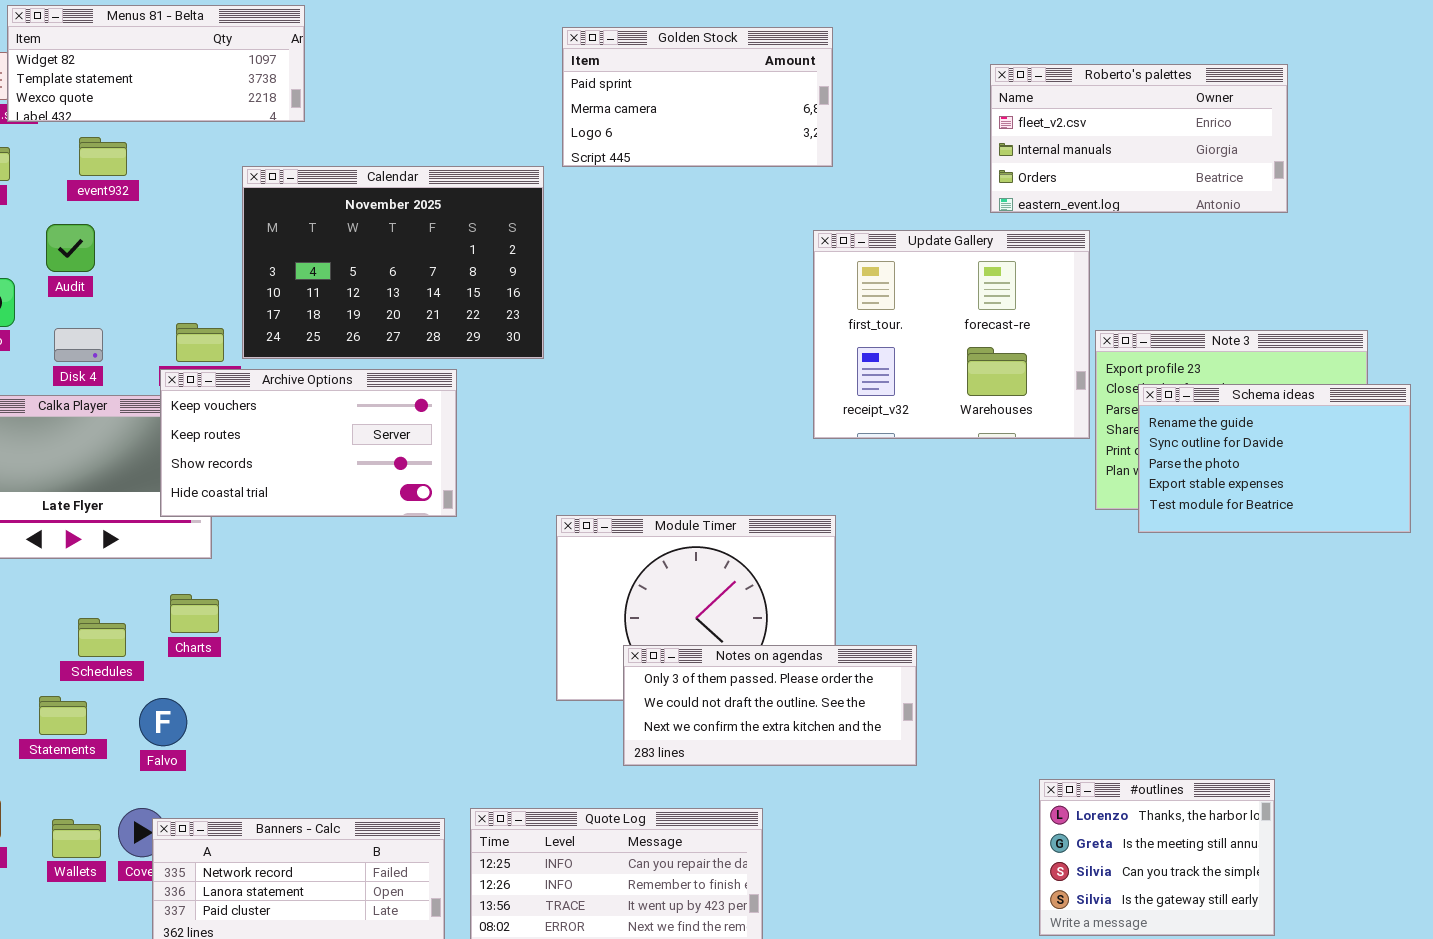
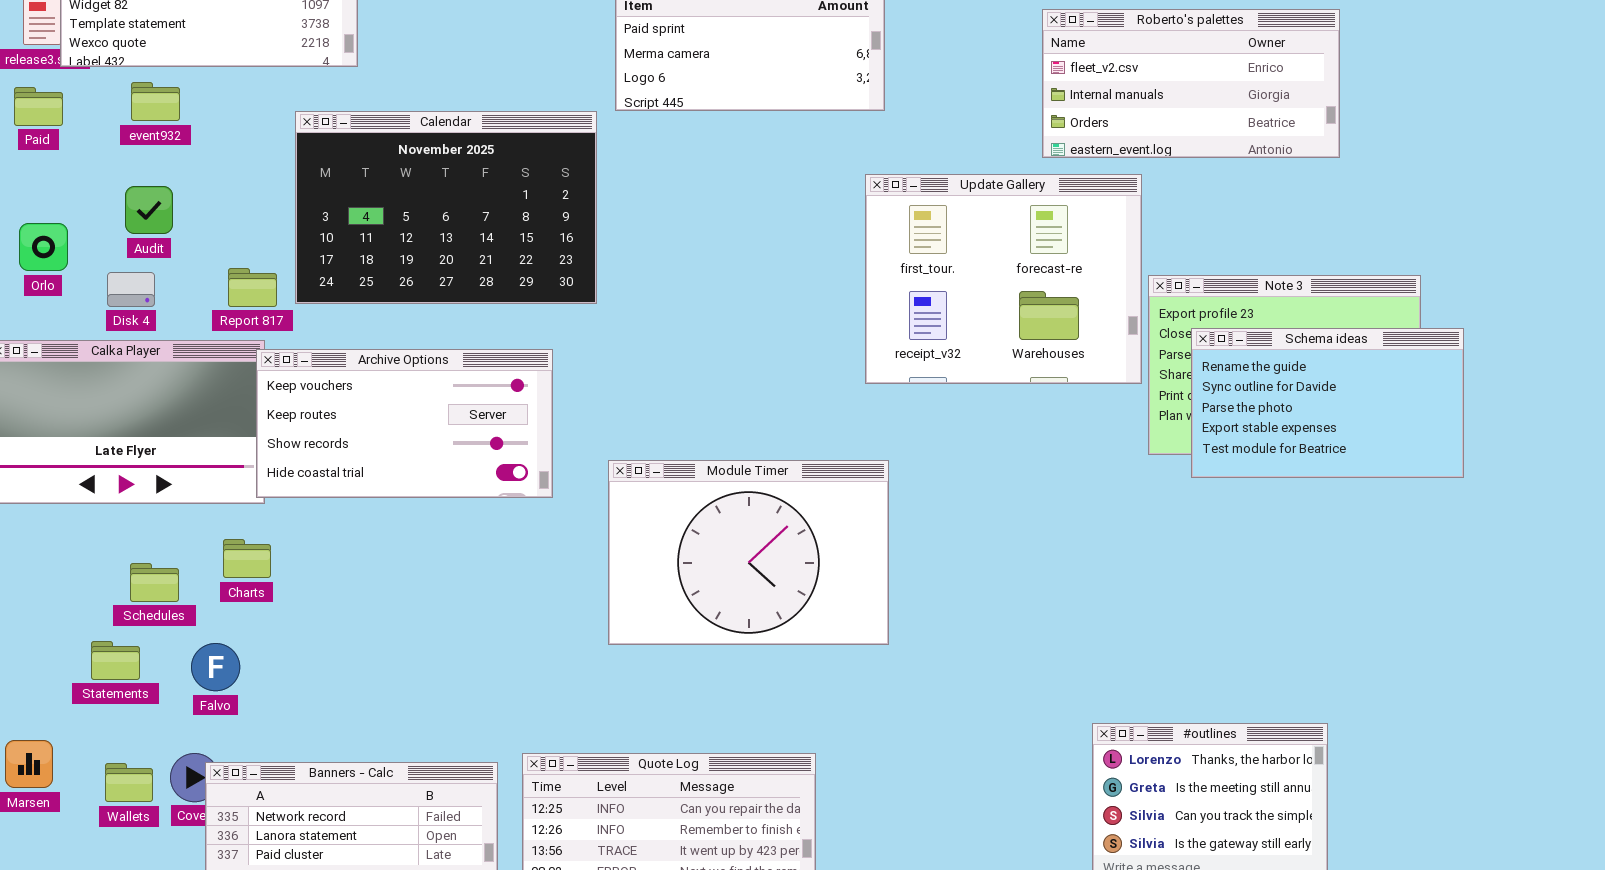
Audit: [46,224,95,272] -> [125,186,173,234], moved
Archive Options: [160,369,457,517] -> [256,349,553,498], moved
Notes on agendas: [623,645,917,766] -> none, closed

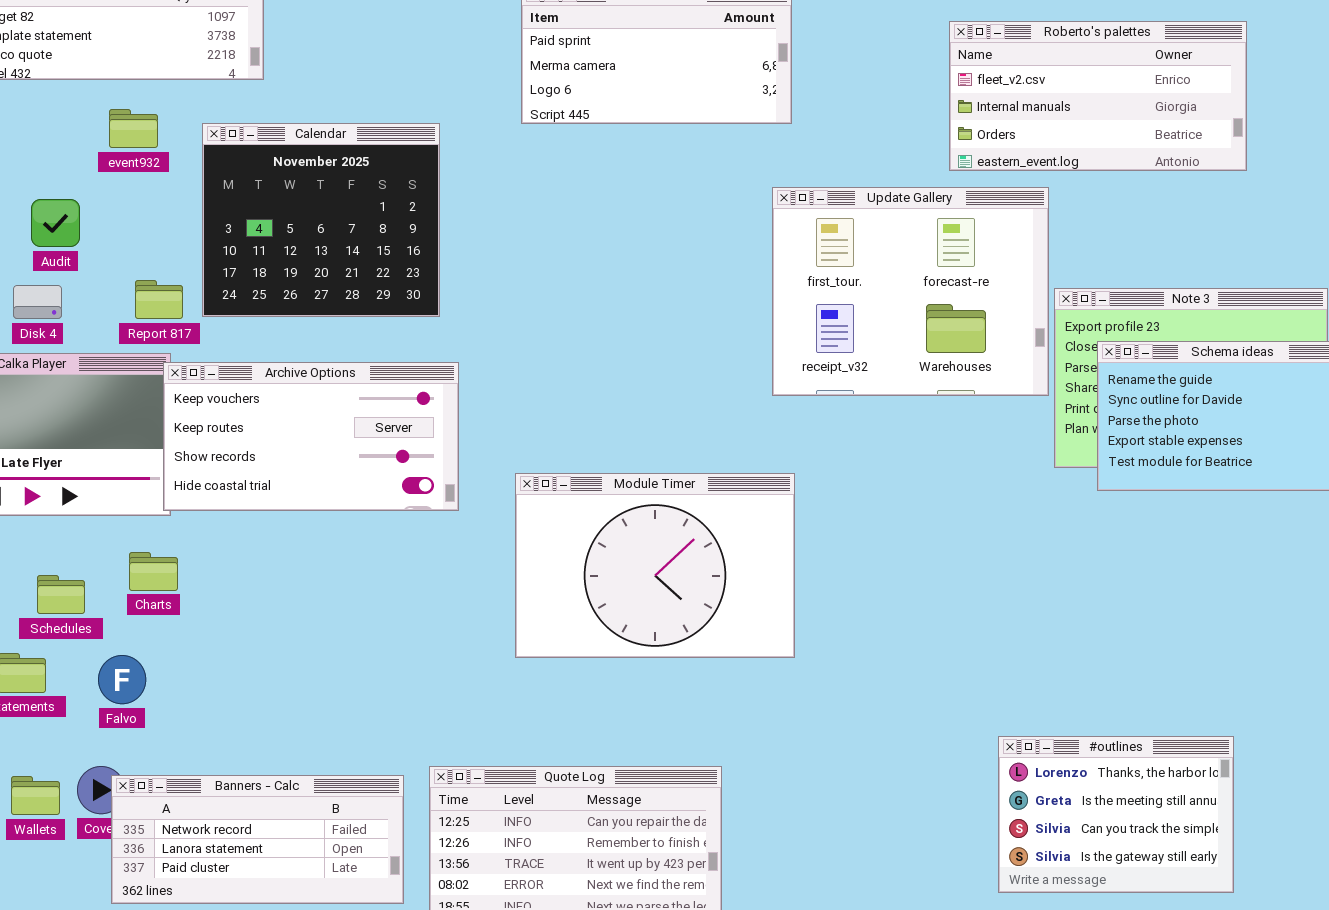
event932: [131,82,180,121] -> [109,109,158,148], moved
Calendar: [295,111,597,304] -> [202,123,440,317], resized

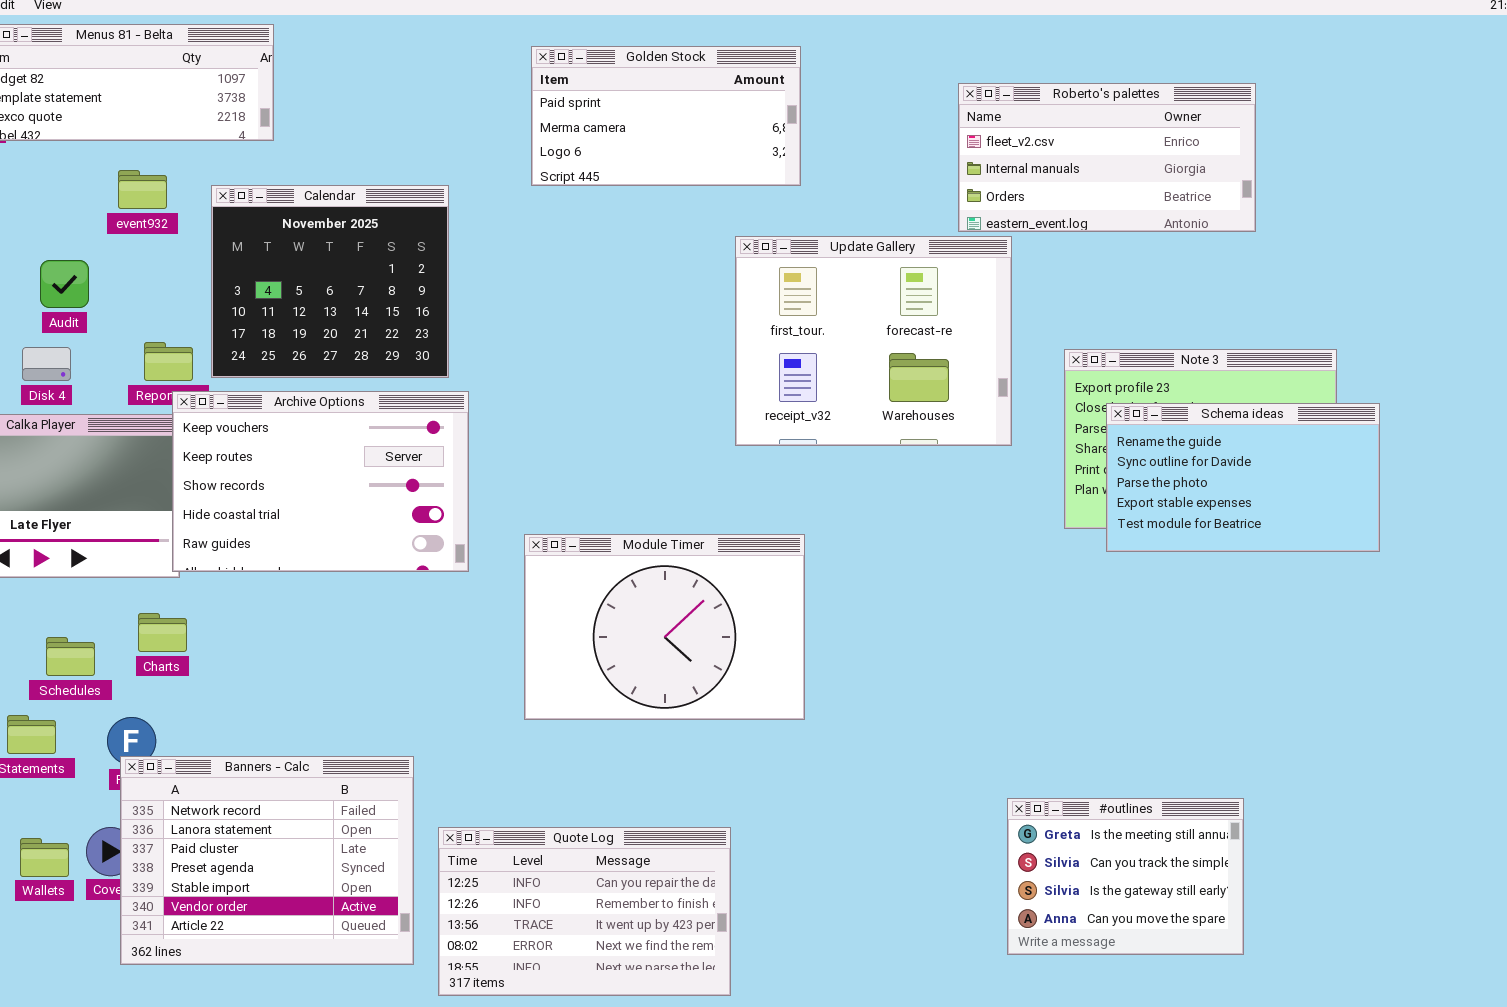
Update Gallery: [772,187,1049,396] -> [735,236,1012,446], moved
Archive Options: [163,362,459,511] -> [172,391,469,572], resized
#outlines: [998,736,1234,893] -> [1007,798,1244,955], scrolled down 1 row
Banners - Calc: [111,775,404,904] -> [120,756,414,965], resized

